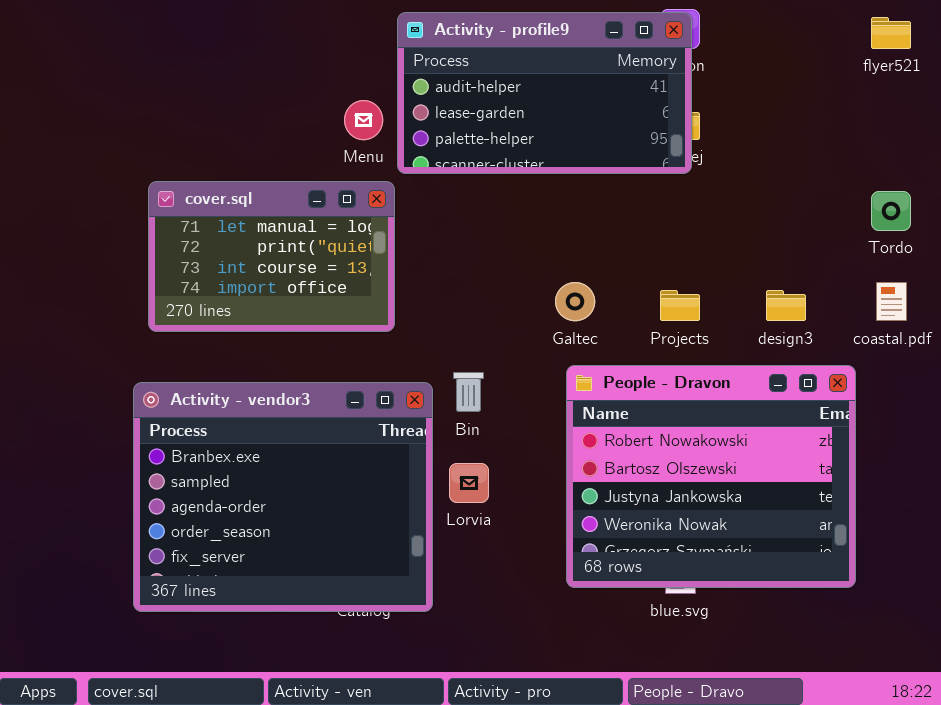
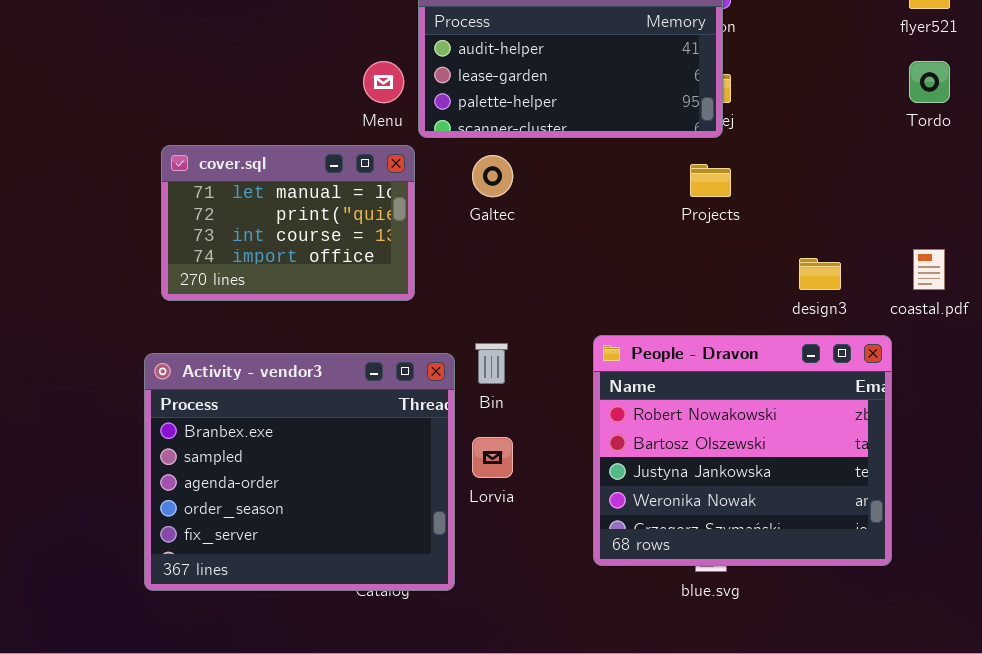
Tordo: [871,191,911,231] -> [909,61,950,103], moved
Galtec: [555,282,595,321] -> [472,155,513,197], moved
Projects: [660,290,700,321] -> [690,164,731,197], moved

